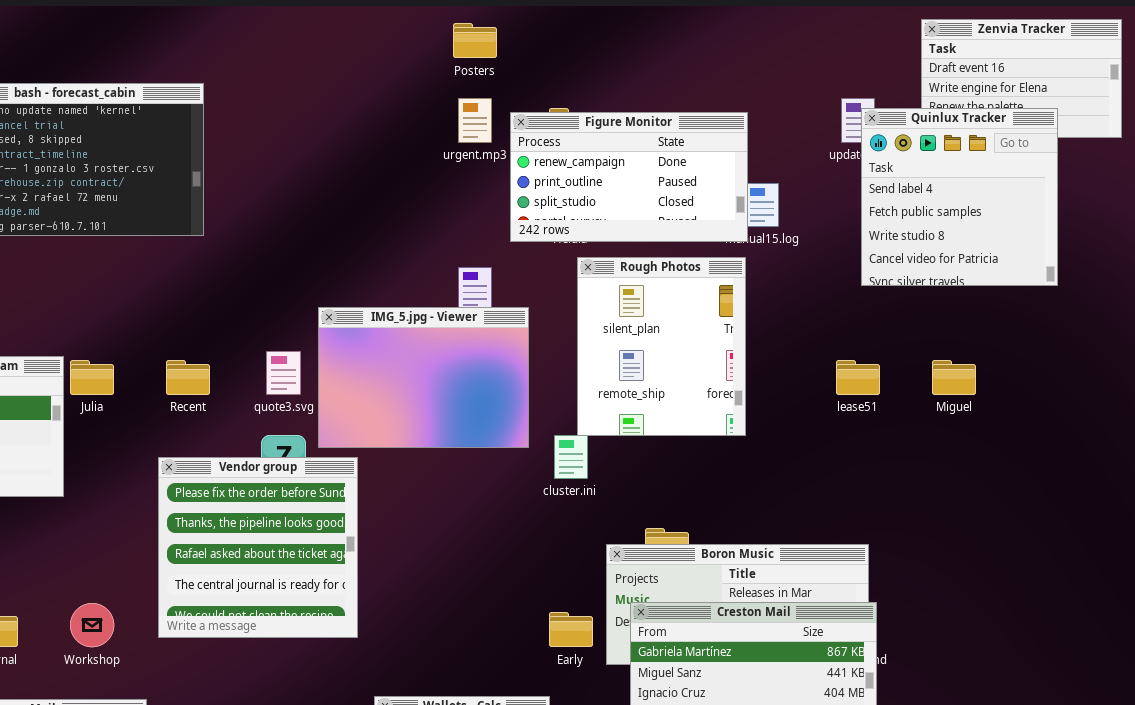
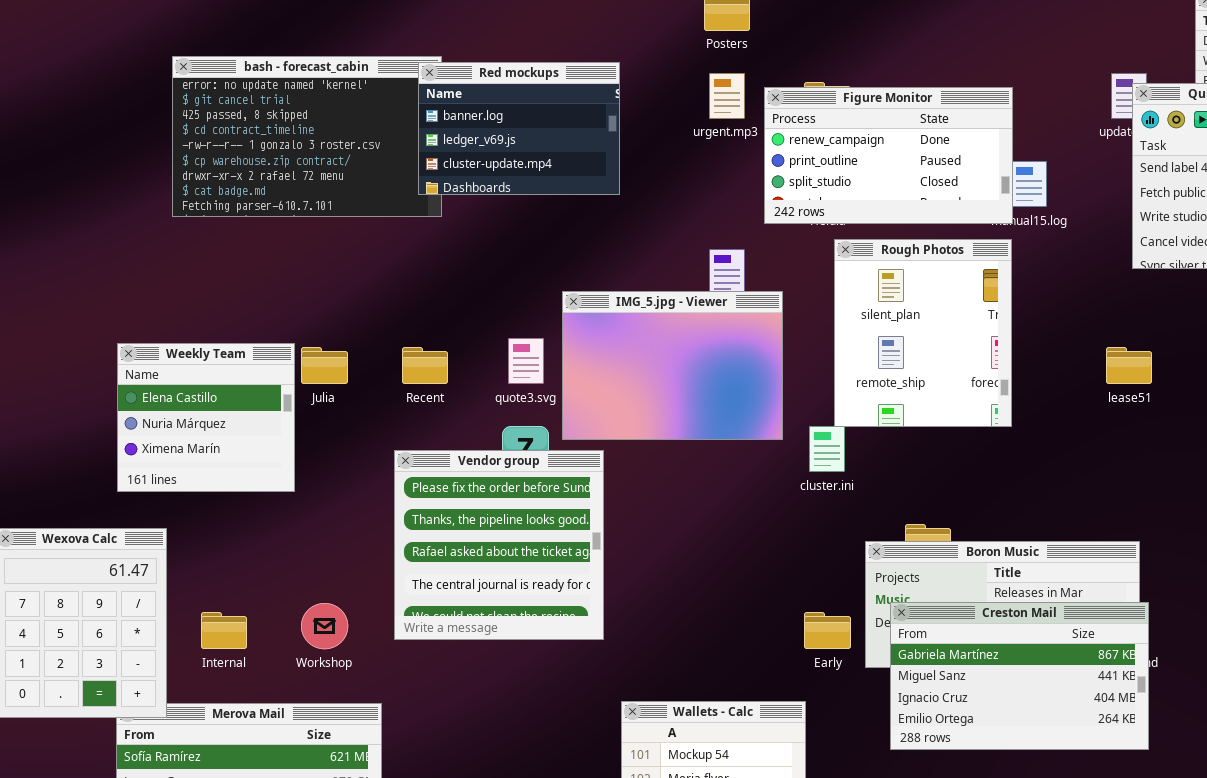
Red mockups: none -> [418,62,620,195], opened

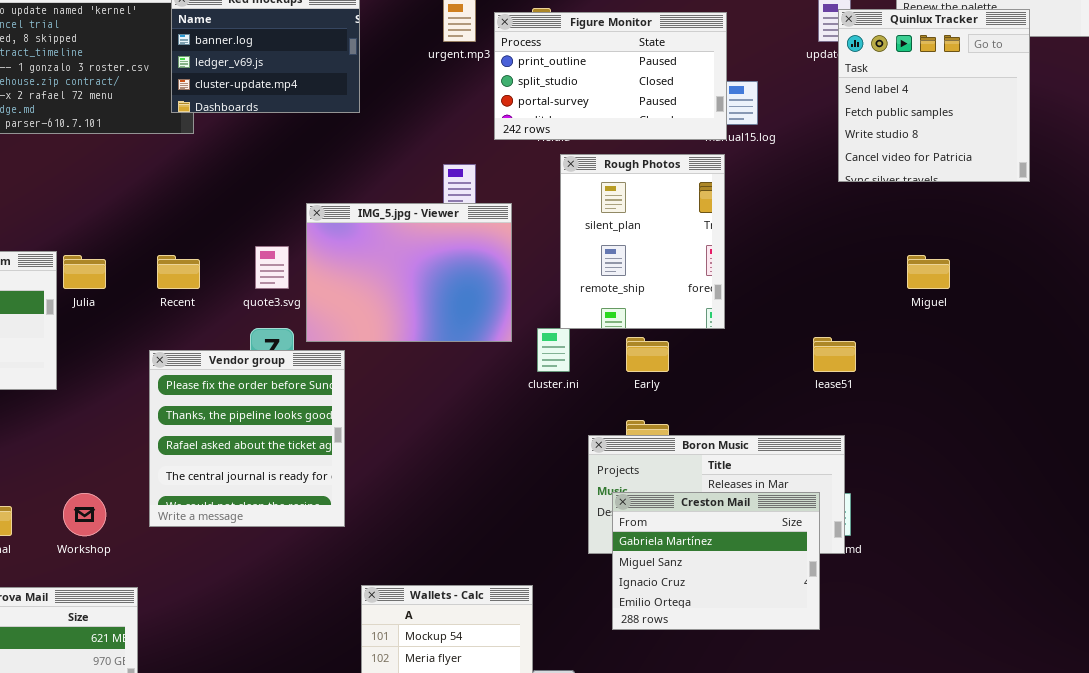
Figure Monitor: [764,87,1013,224] -> [494,12,727,140], scrolled down 1 row
lease51: [1106,347,1152,384] -> [813,337,856,372], moved
Creston Mail: [890,602,1149,750] -> [612,492,820,630], resized
Early: [804,612,851,649] -> [626,337,669,372], moved

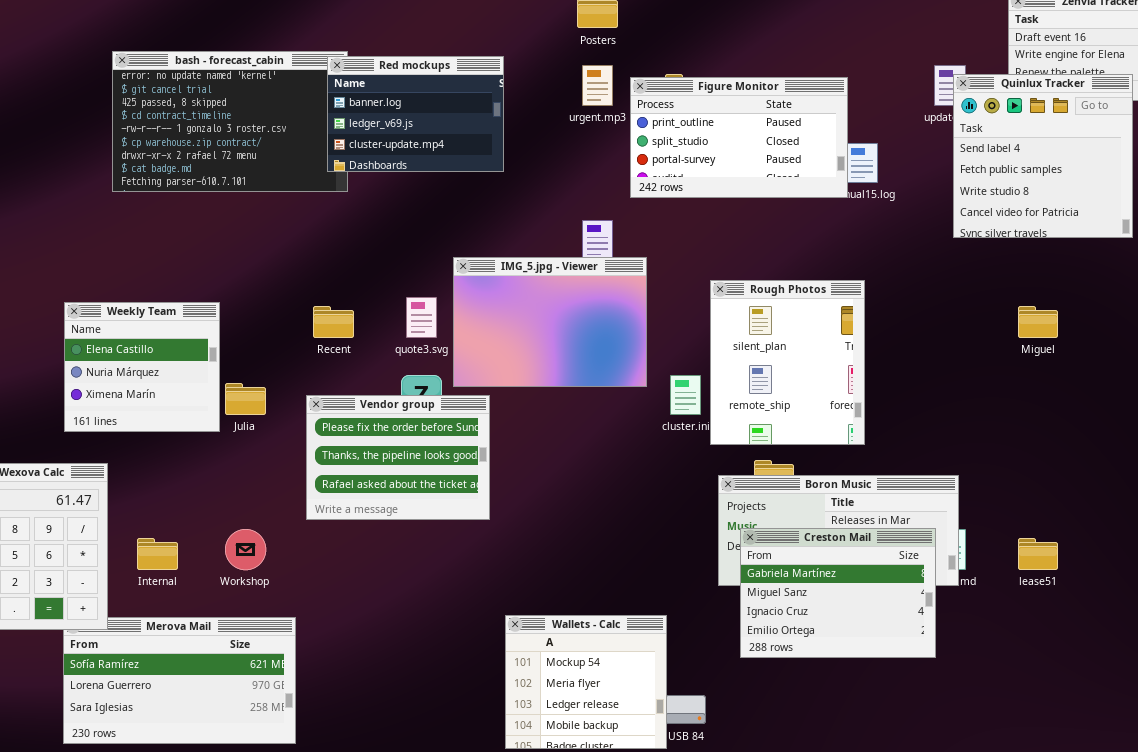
Rough Photos: [560,154,725,329] -> [710,280,865,445], moved
Julia: [63,255,106,289] -> [225,383,266,415], moved
lease51: [813,337,856,372] -> [1018,538,1058,570], moved
Vendor group: [149,350,345,527] -> [306,395,490,520], resized

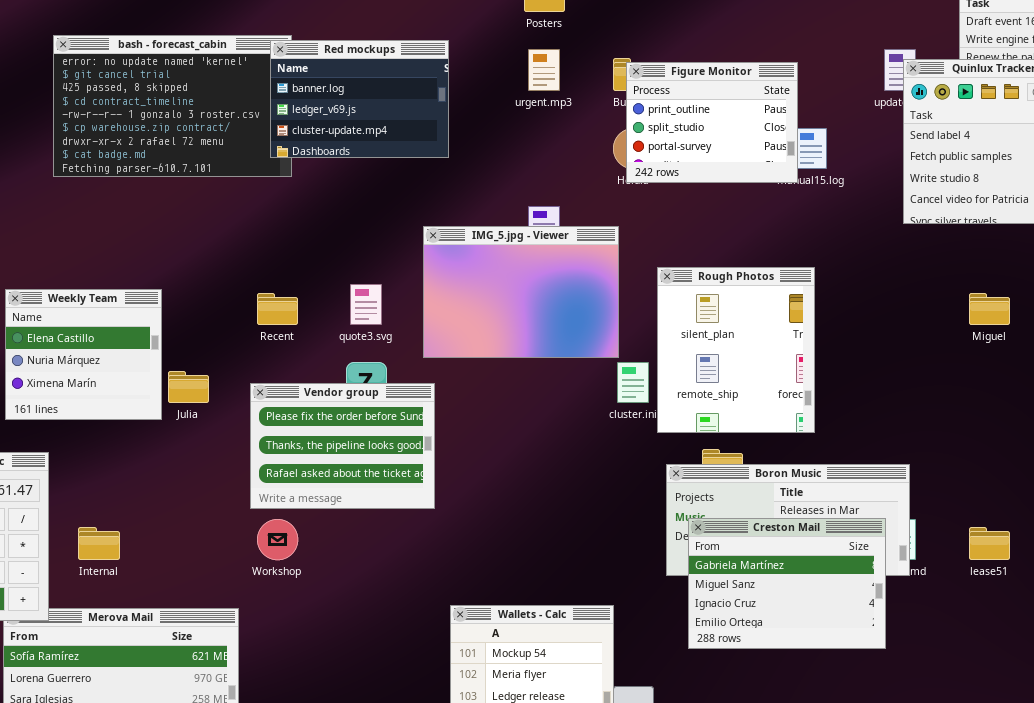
Figure Monitor: [630,77,848,198] -> [626,62,798,183], resized
IMG_5.jpg - Viewer: [453,257,647,387] -> [423,226,619,358], moved
Workshop: [225,529,266,570] -> [257,519,298,560], moved

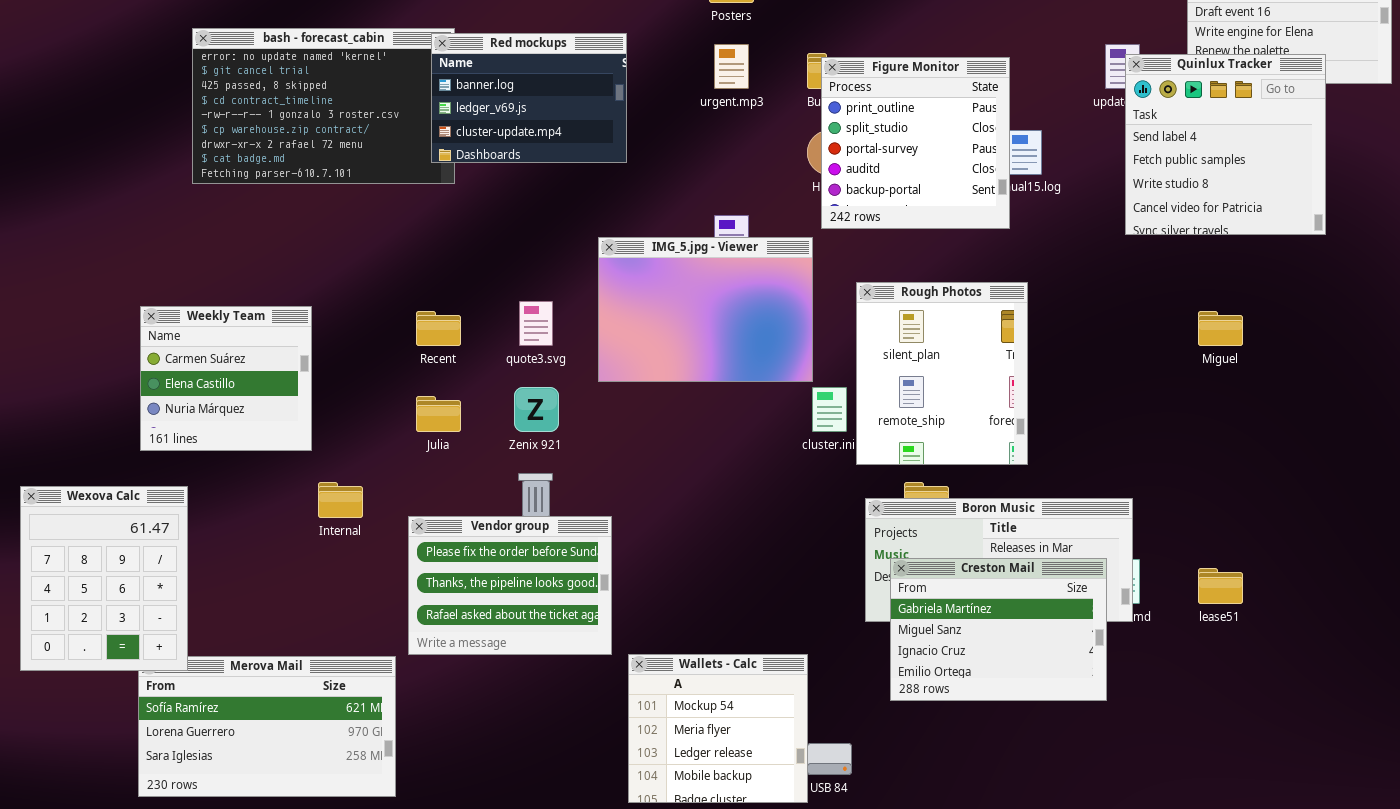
Figure Monitor: [626,62,798,183] -> [821,57,1010,229], resized
Weekly Team: [5,289,162,420] -> [140,306,312,451], scrolled up 1 row
Julia: [168,371,209,403] -> [416,396,461,432], moved
Vendor group: [250,383,435,509] -> [408,516,612,655], moved
Internal: [78,527,120,560] -> [318,482,363,518], moved

